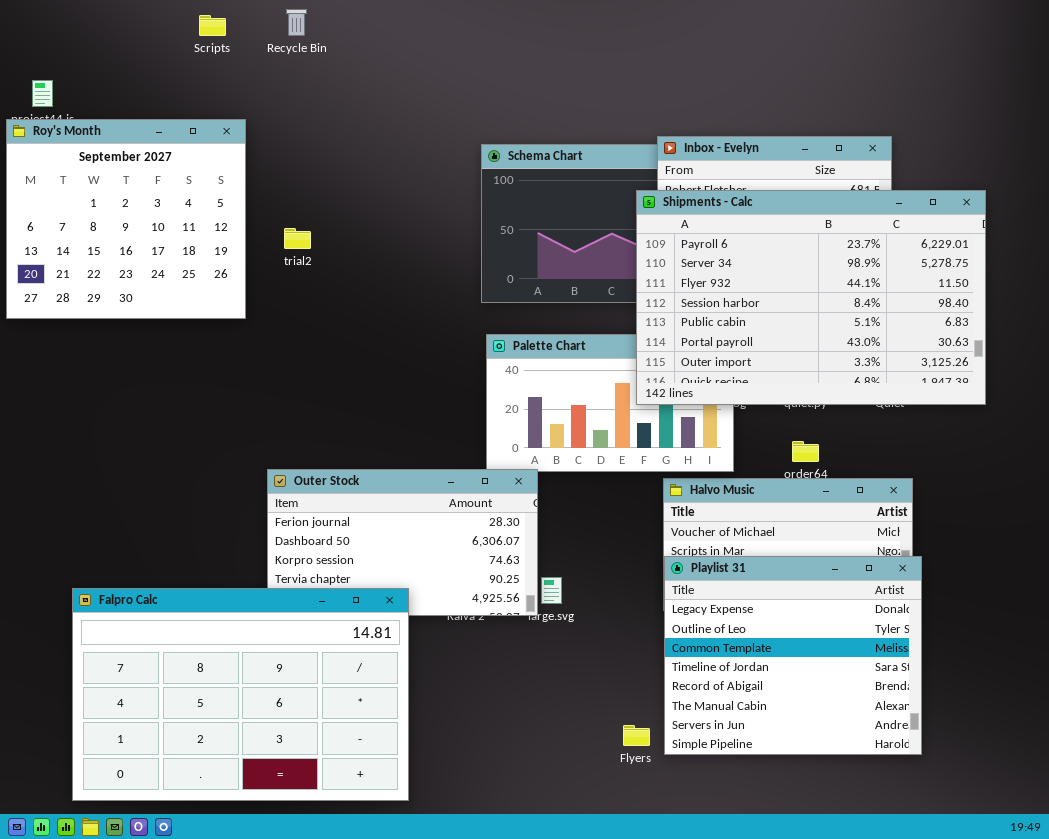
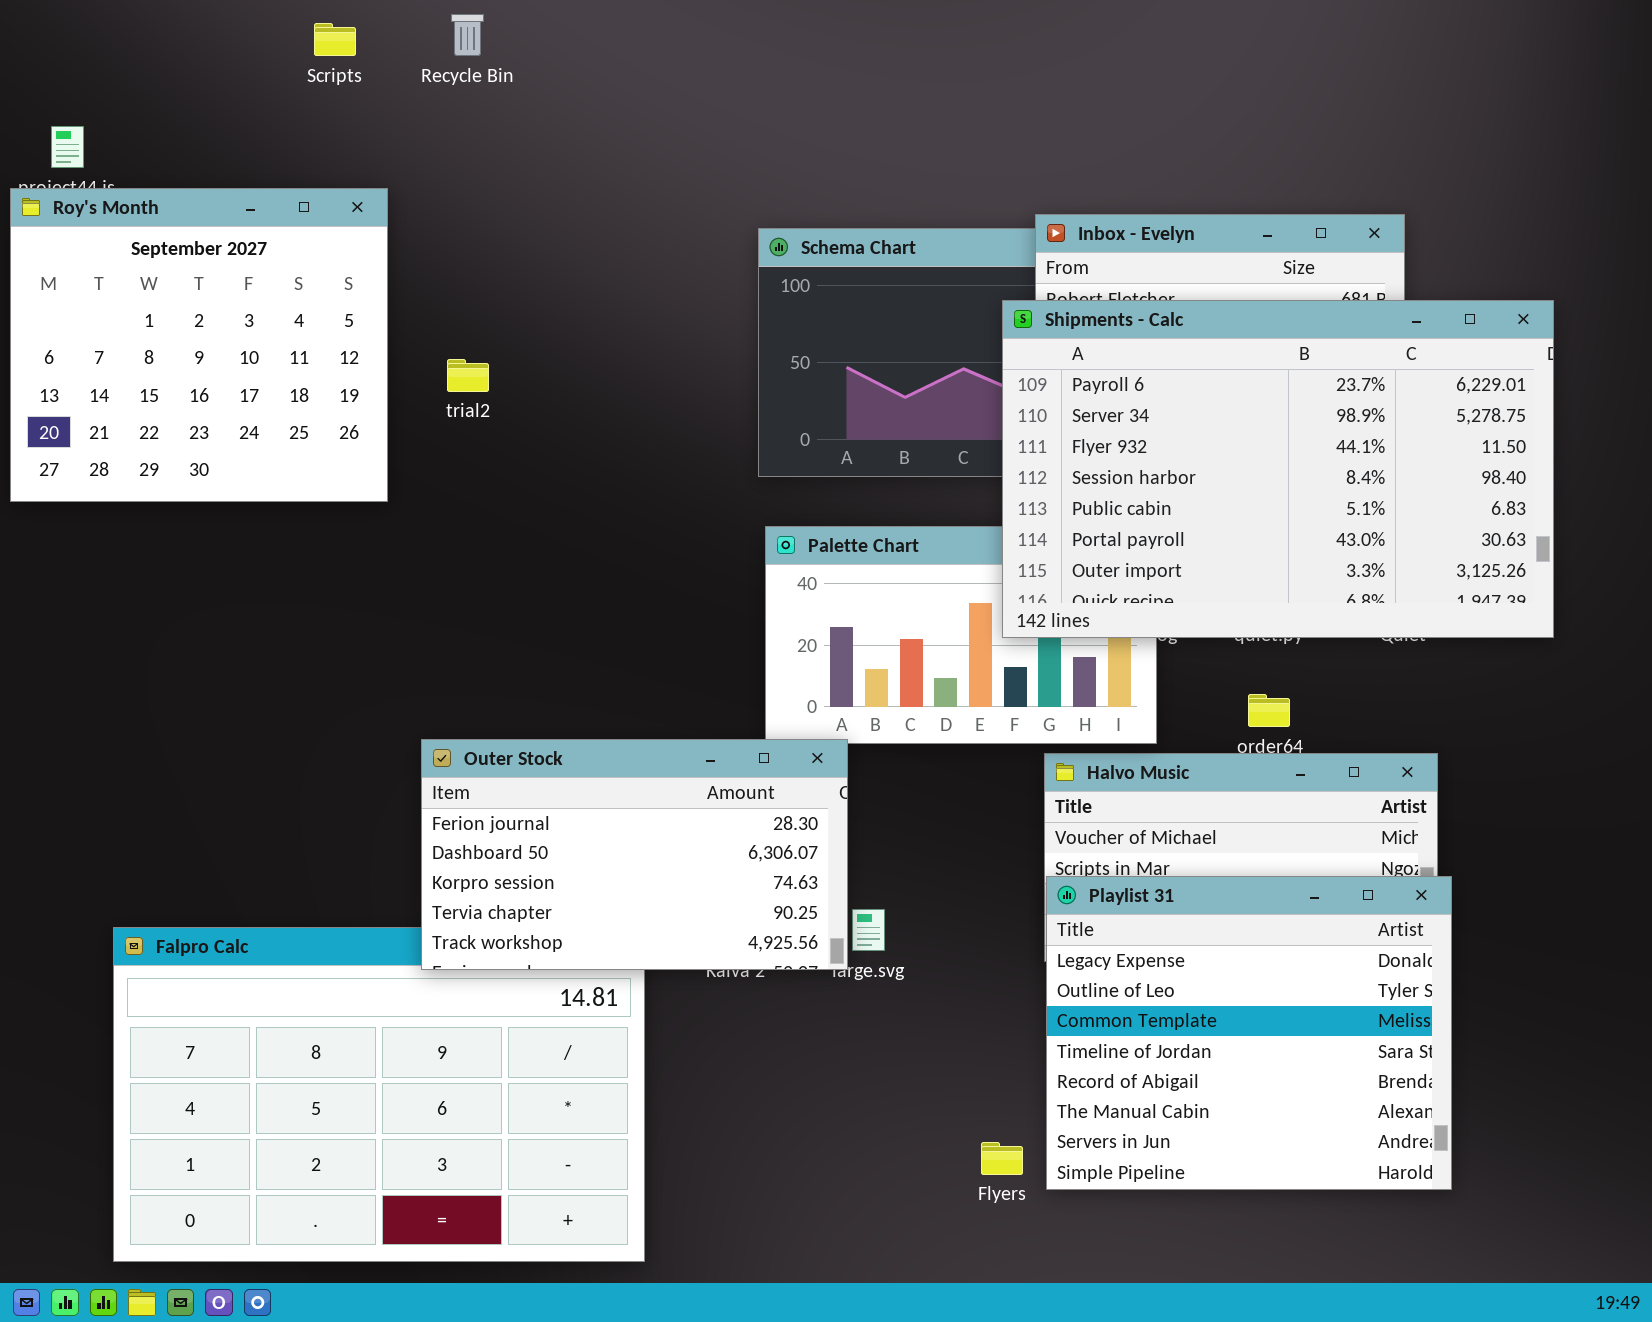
Outer Stock: [267,469,538,616] -> [421,739,848,970], raised

